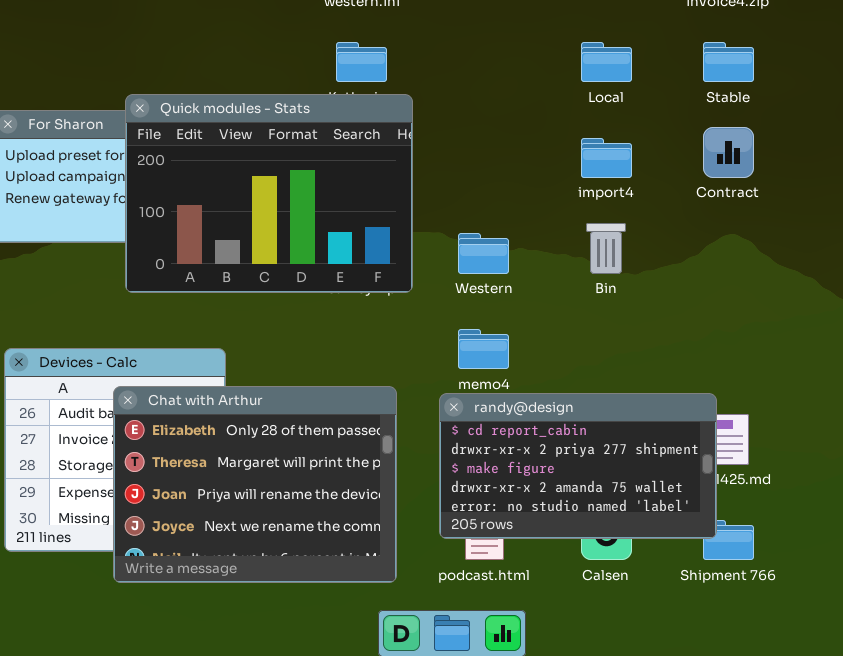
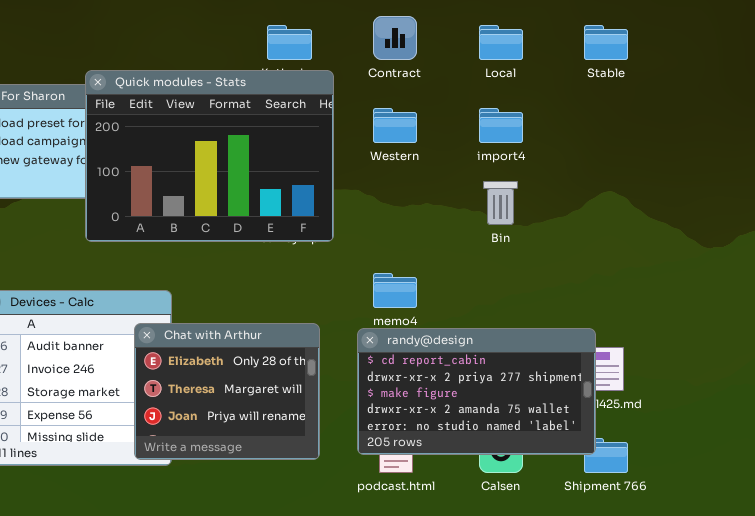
Contract: [703,127,754,178] -> [373,16,417,60], moved
Western: [458,233,509,274] -> [373,108,417,143], moved
Chat with Arthur: [113,386,397,583] -> [134,323,320,460], resized

